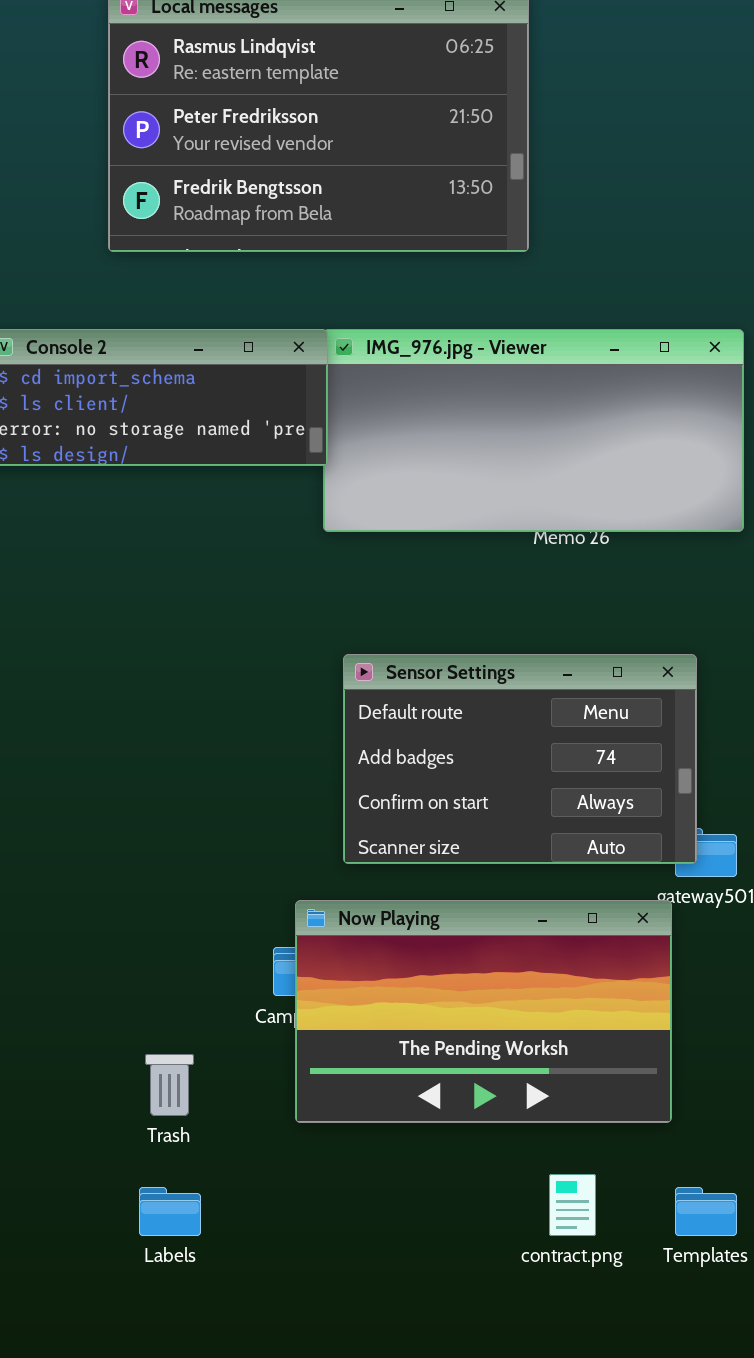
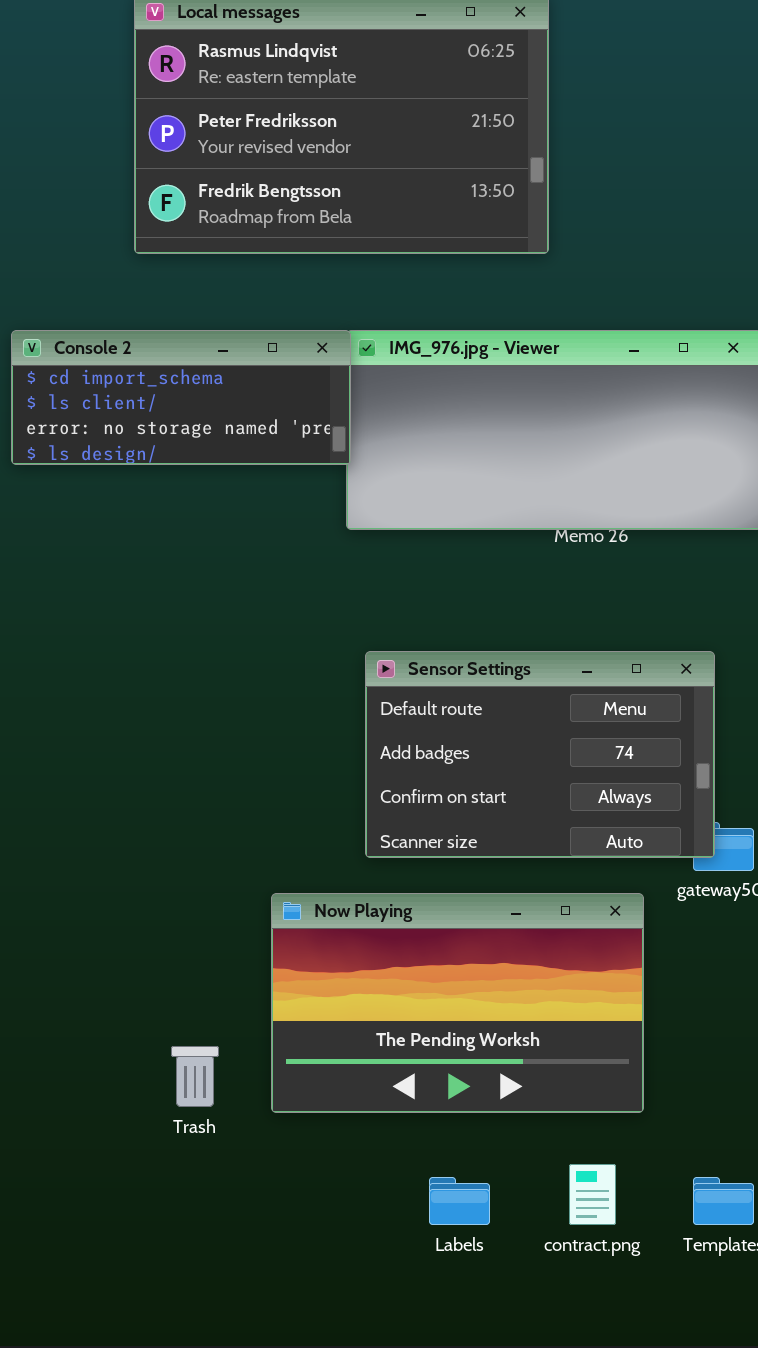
Now Playing: [295,900,672,1123] -> [271,893,644,1113], moved
Labels: [139,1187,201,1236] -> [429,1177,490,1225], moved

